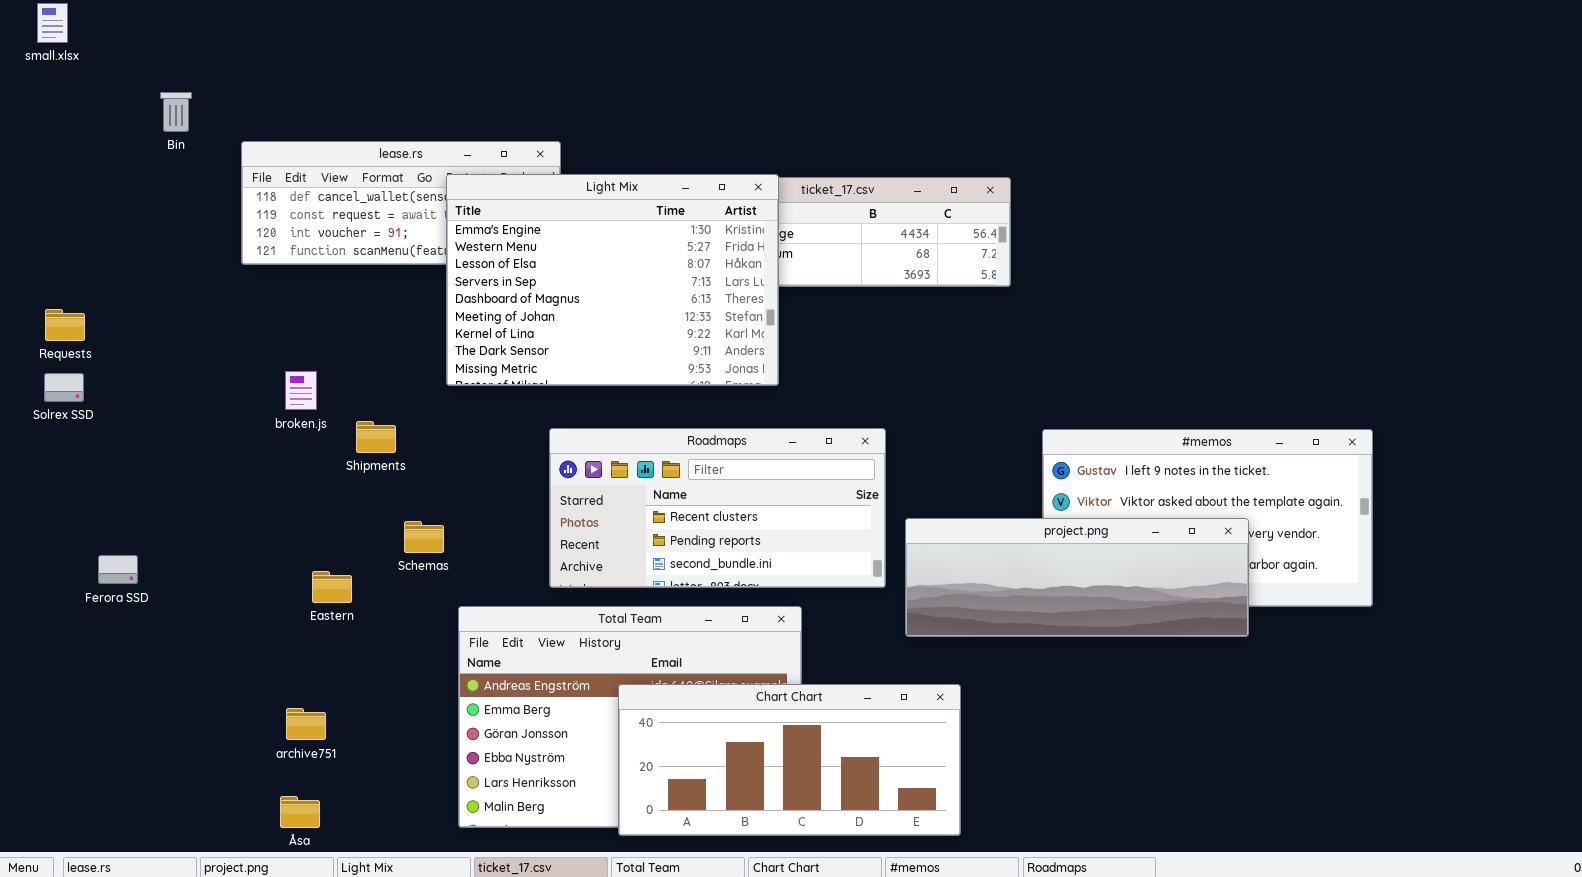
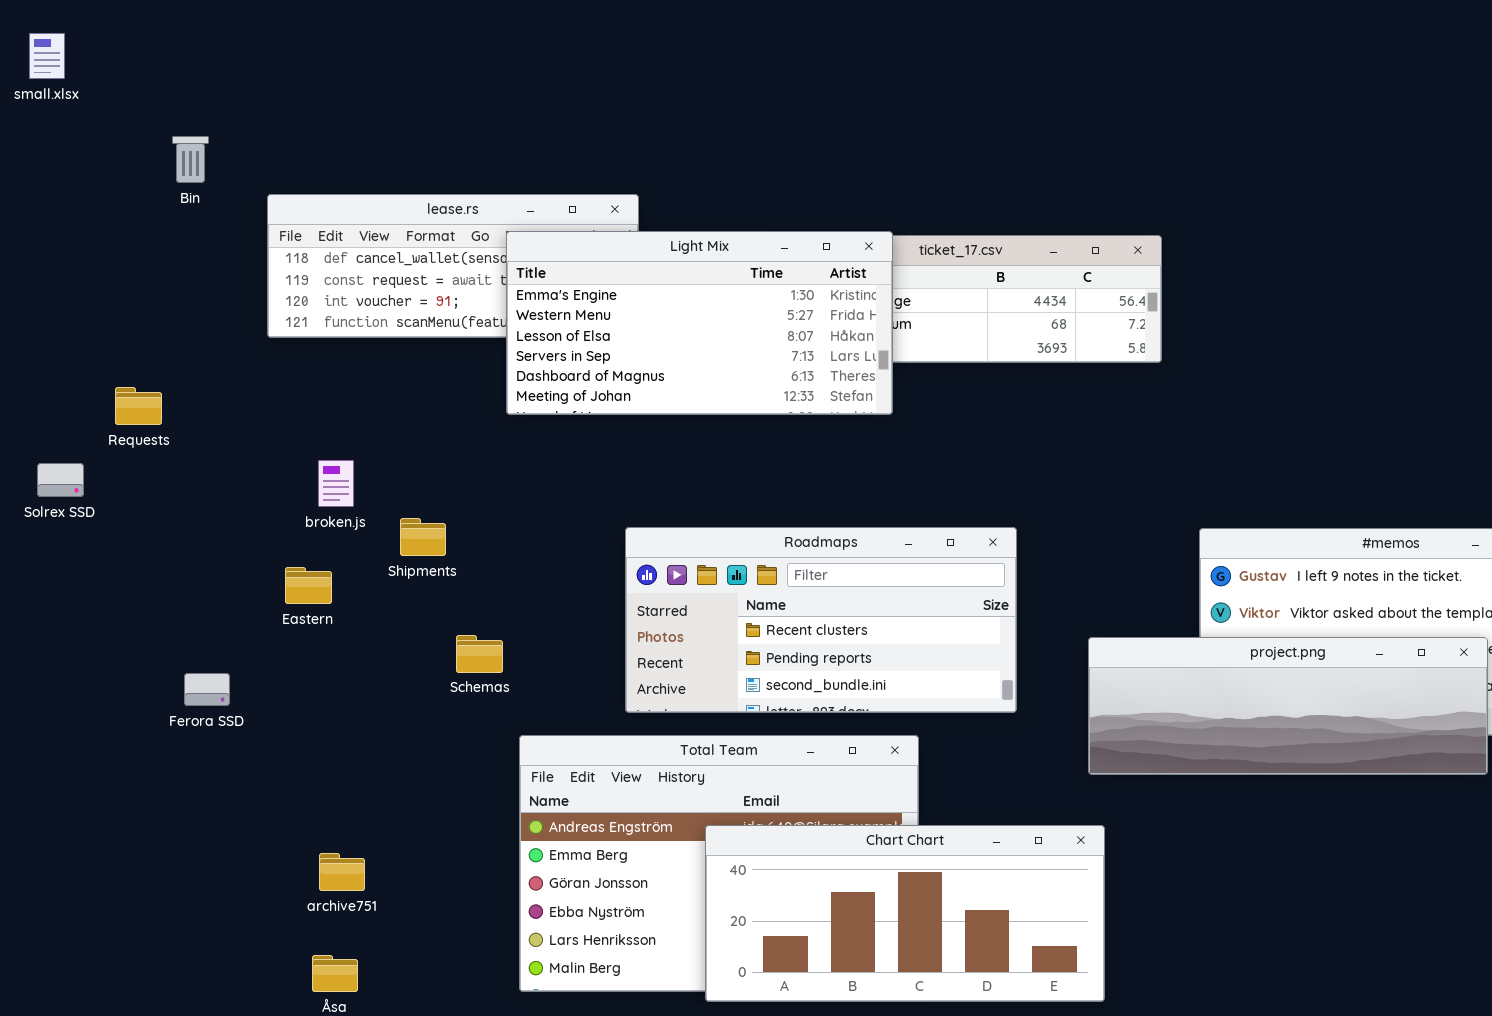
Light Mix: [446,174,779,386] -> [506,231,893,415], resized
Requests: [45,309,85,341] -> [115,387,162,425], moved
project.png: [905,518,1249,637] -> [1088,637,1488,775], moved
Ferora SSD: [98,555,138,584] -> [184,673,230,706], moved
Eastern: [312,571,352,603] -> [285,567,332,604], moved

